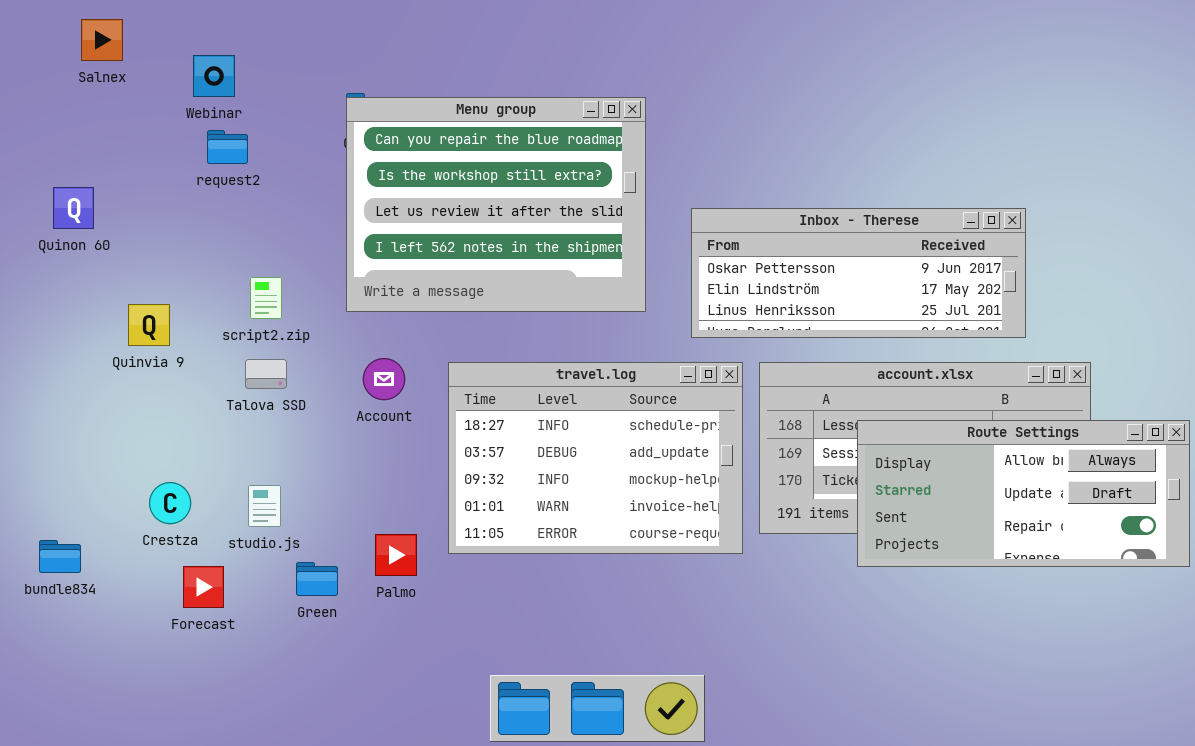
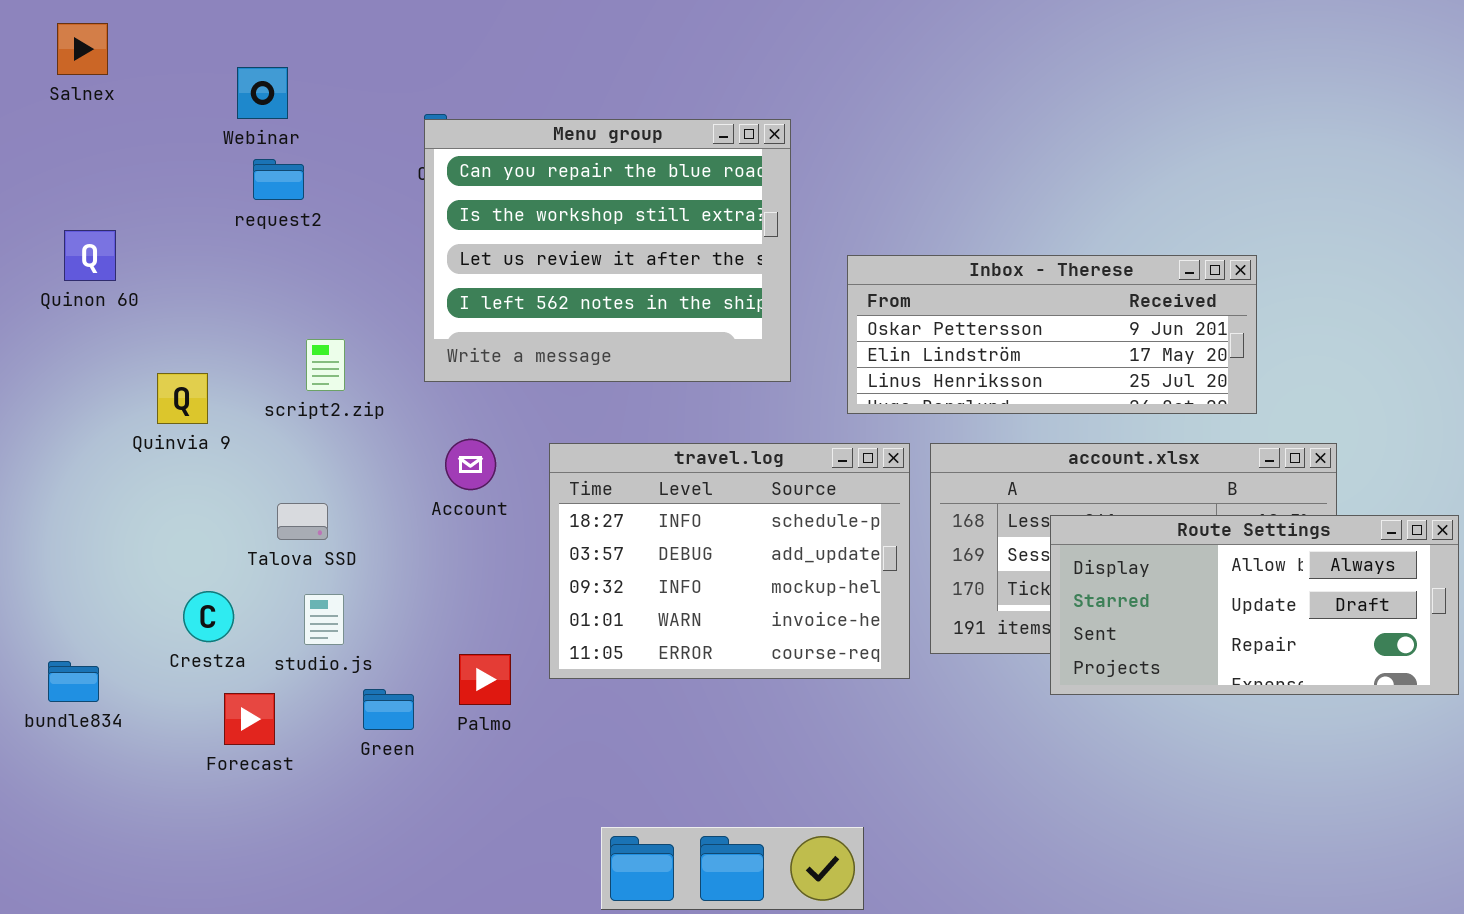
Salnex: [81,19,123,61] -> [57,23,108,75], moved
Talova SSD: [245,359,287,389] -> [277,503,328,540], moved

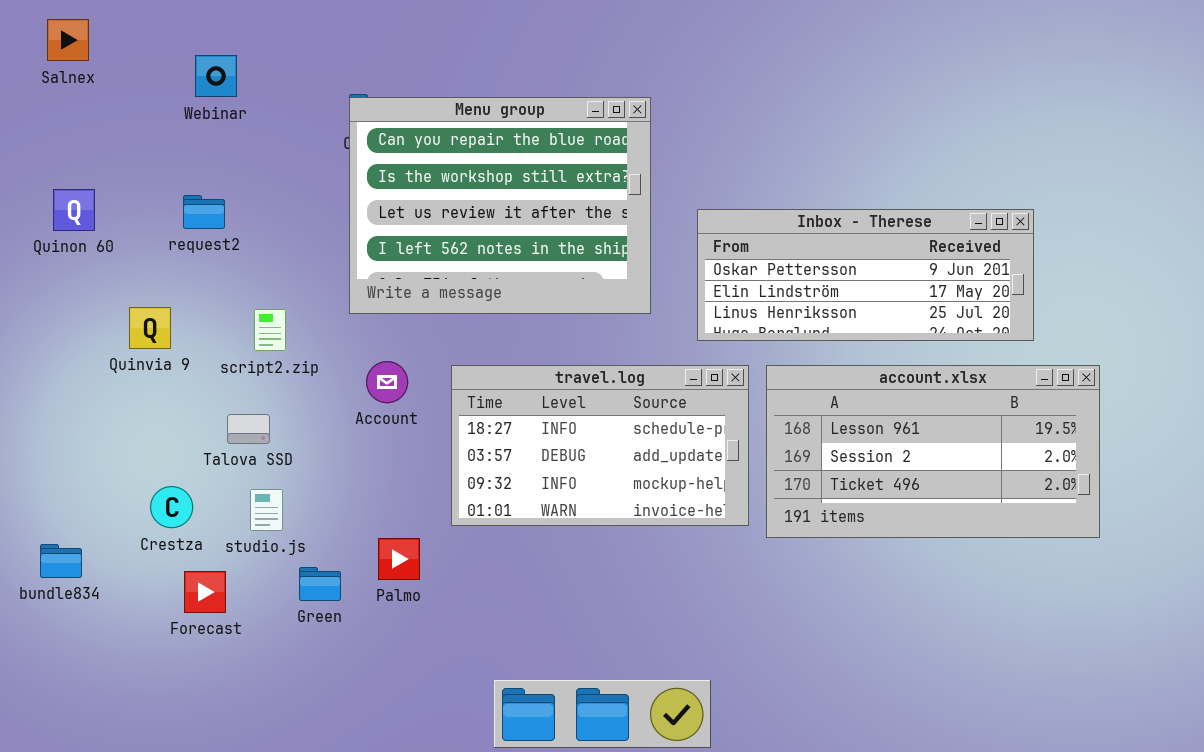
request2: [253,159,304,200] -> [183,195,225,229], moved
script2.zip: [306,339,345,391] -> [254,309,286,351], moved
travel.log: [549,443,910,679] -> [451,365,749,526], resized
Route Settings: [1050,515,1459,695] -> none, closed

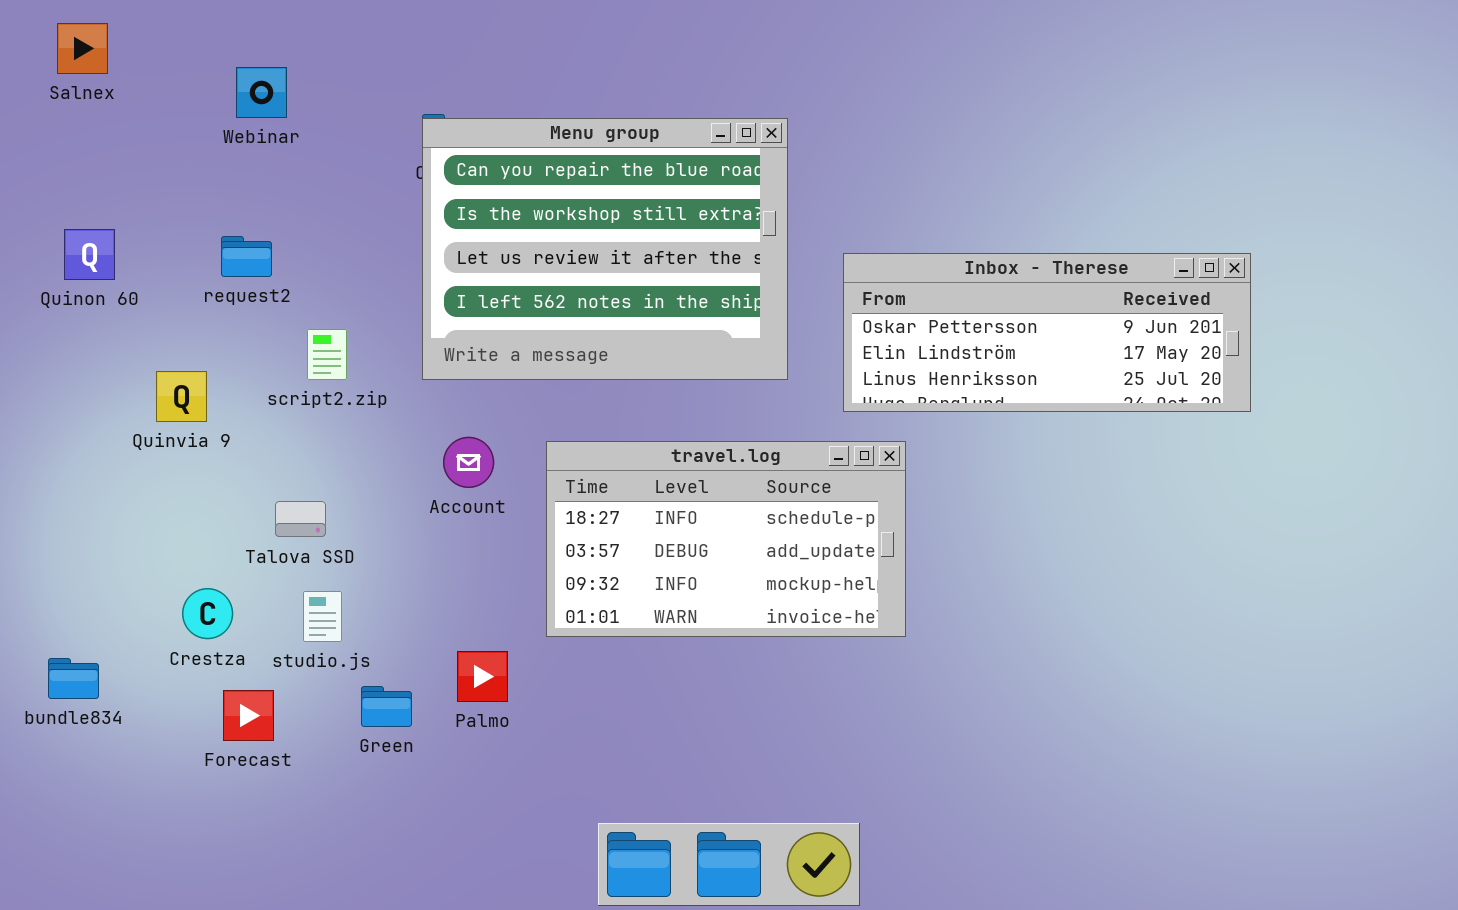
script2.zip: [254,309,286,351] -> [307,329,347,380], moved
account.xlsx: [766,365,1100,538] -> none, closed

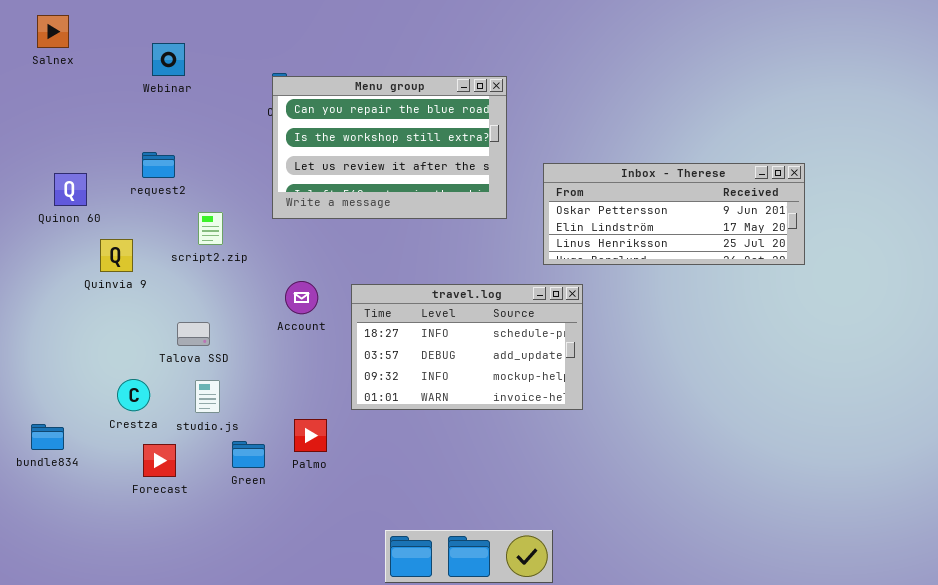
Menu group: [422,118,788,380] -> [272,76,507,219], resized
Quinon 60: [64,229,115,280] -> [54,173,87,206], moved

